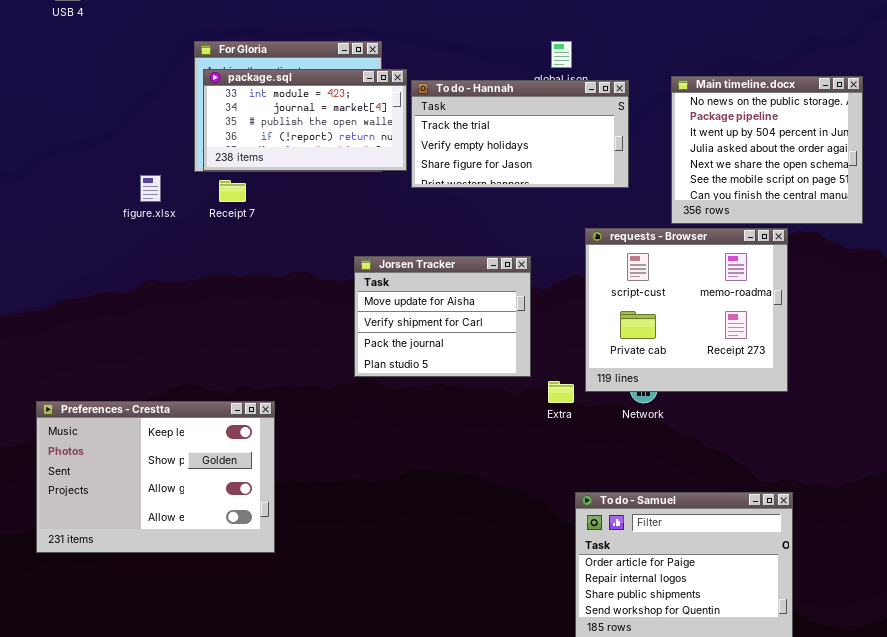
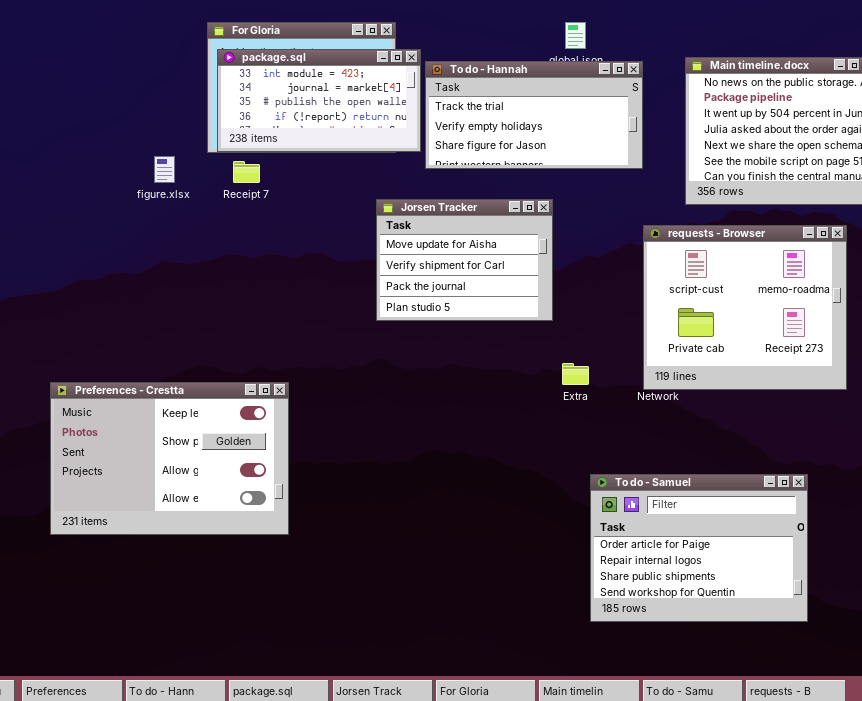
requests - Browser: [585,228,788,392] -> [643,225,847,390], moved
Jorsen Tracker: [354,256,531,377] -> [376,199,553,321], moved

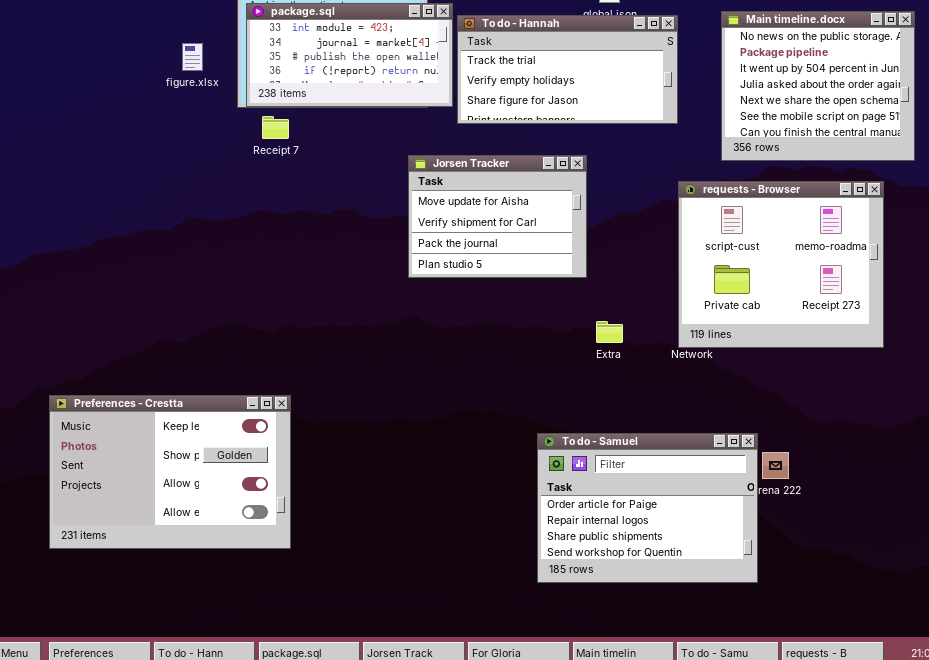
figure.xlsx: [154,156,175,183] -> [182,43,203,71], moved
Preferences - Crestta: [50,382,289,535] -> [49,395,291,549], moved
To do - Samuel: [590,474,808,622] -> [537,433,758,583], moved

